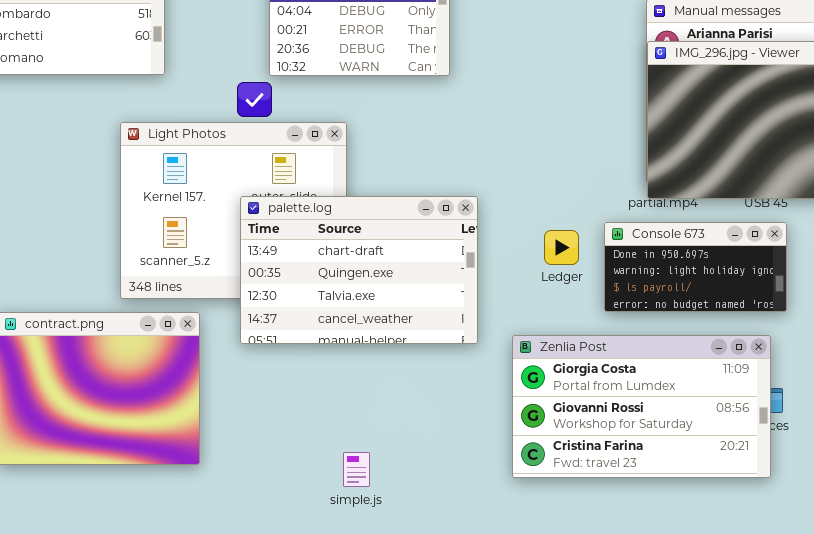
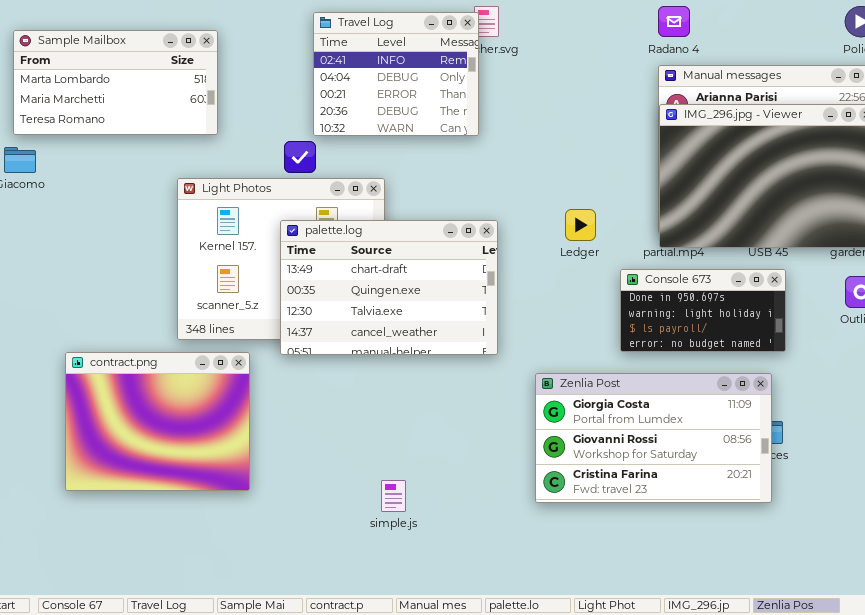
palette.log: [240,196,478,344] -> [280,220,498,355], moved
Ledger: [544,230,579,265] -> [565,209,596,241], moved

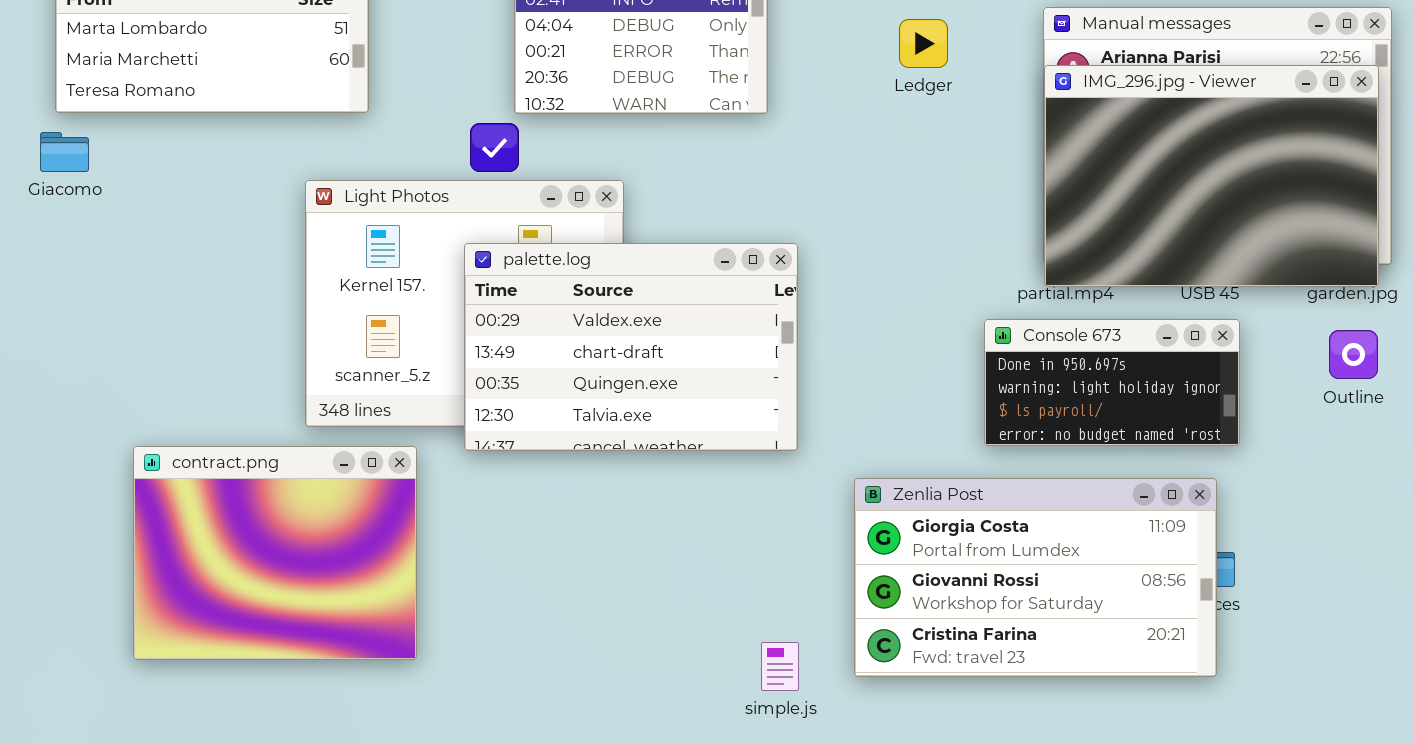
Ledger: [565,209,596,241] -> [899,19,948,68], moved
palette.log: [280,220,498,355] -> [464,243,798,451], scrolled up 1 row
simple.js: [381,480,406,512] -> [761,642,799,691], moved

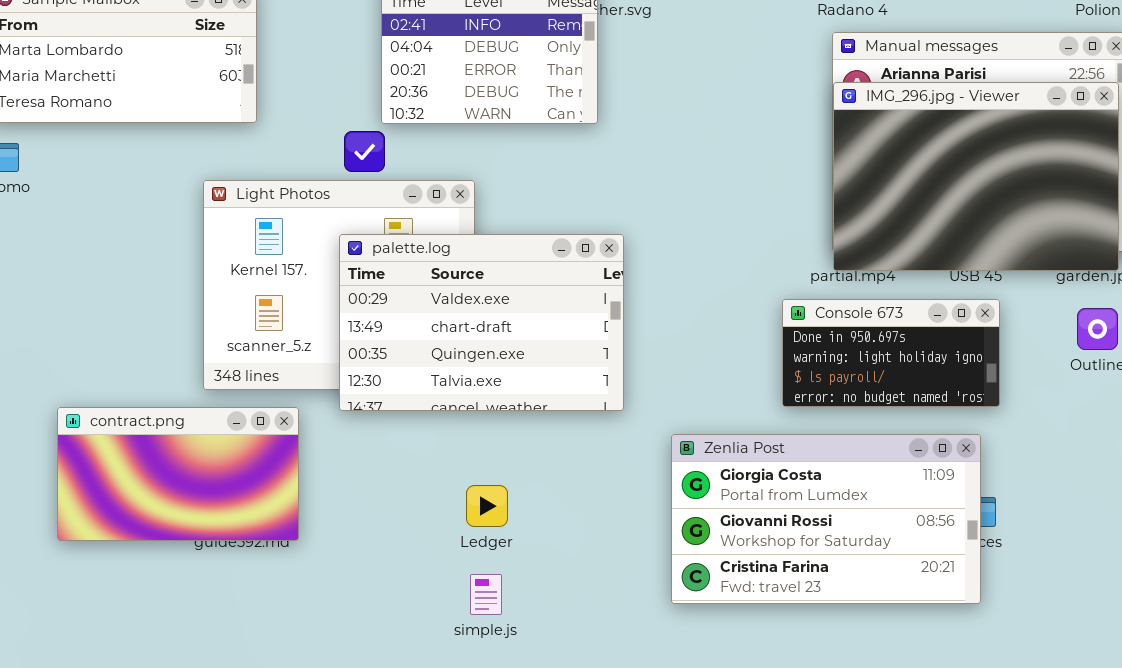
Ledger: [899,19,948,68] -> [466,485,508,527], moved
contract.png: [133,446,417,660] -> [57,407,299,541], resized
simple.js: [761,642,799,691] -> [470,574,502,615], moved

